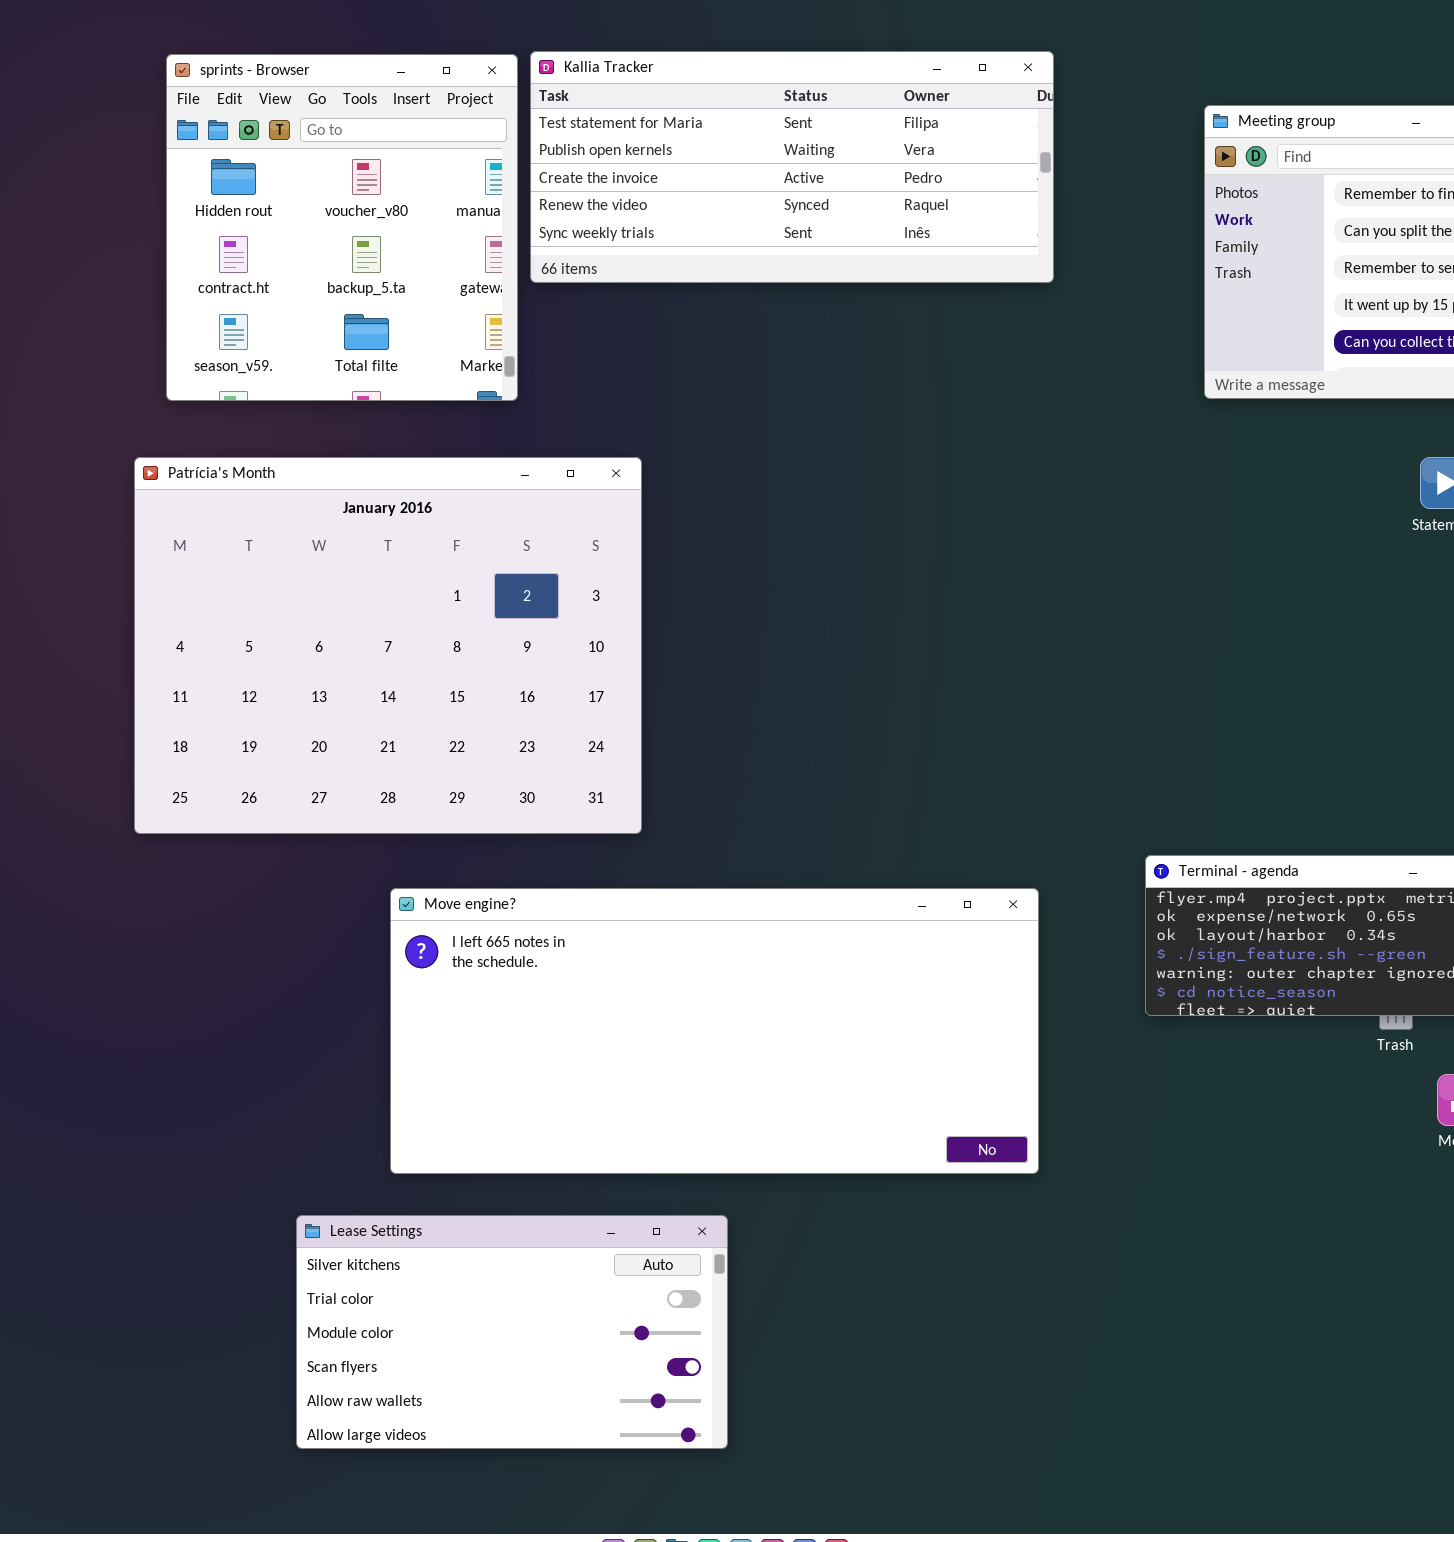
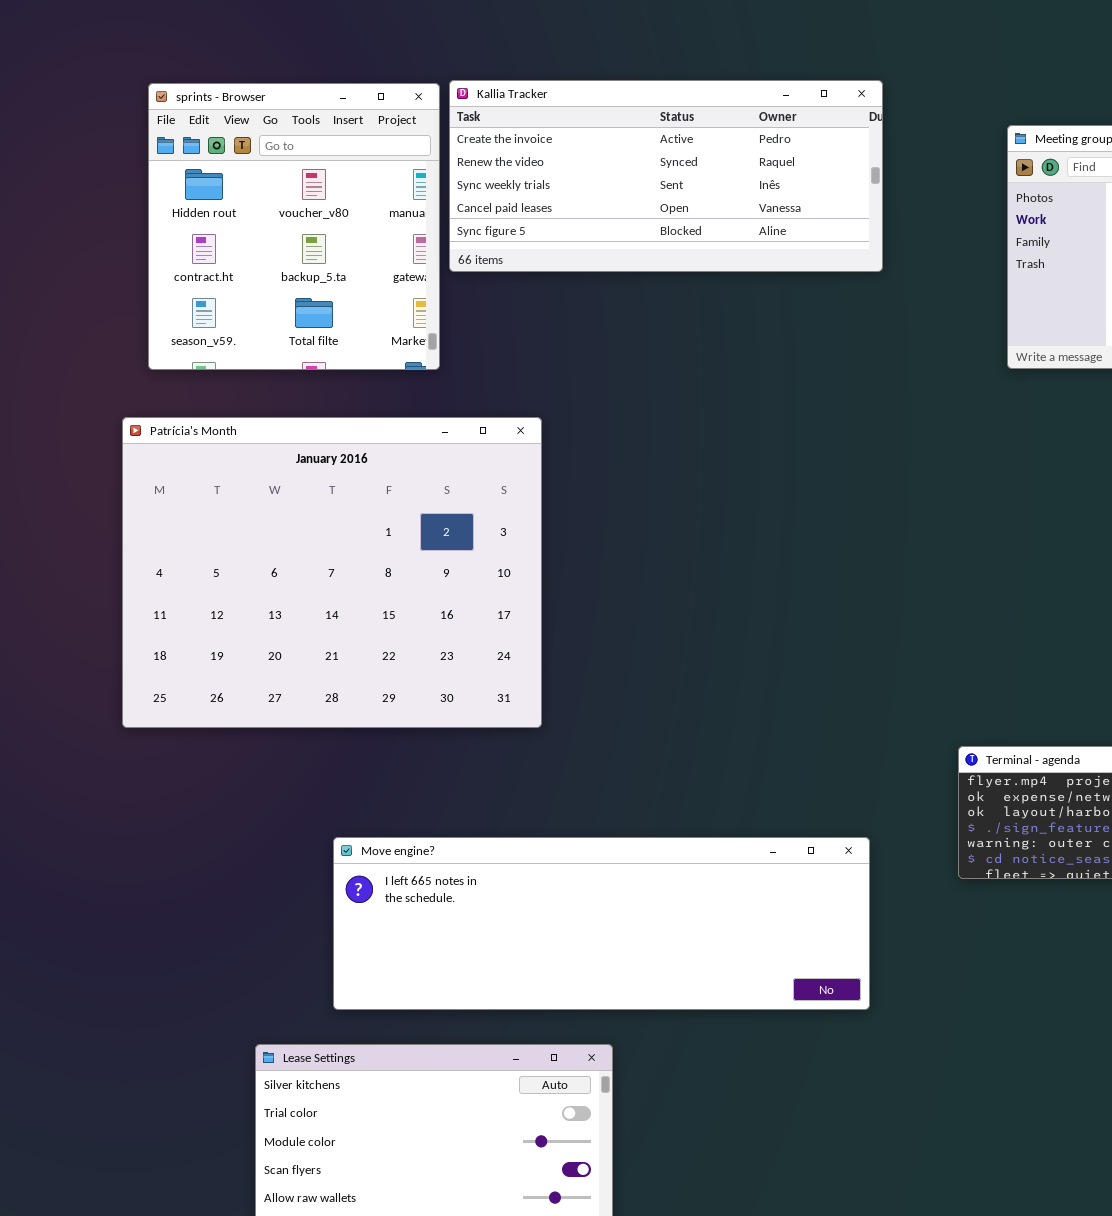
Kallia Tracker: [530,51,1054,283] -> [449,80,883,272], scrolled down 2 rows
Move engine?: [390,888,1039,1174] -> [333,837,870,1010], resized

